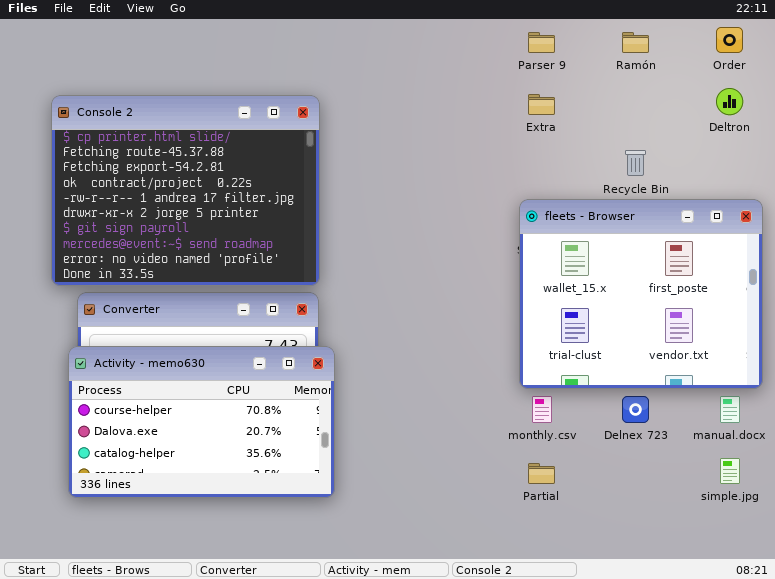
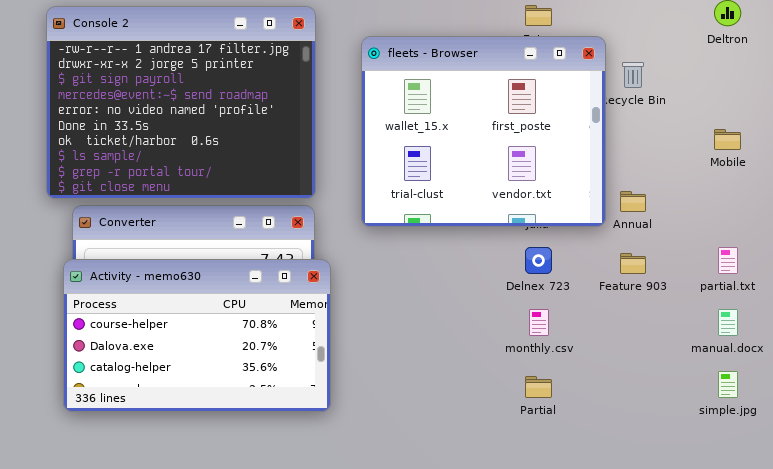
Console 2: [51,95,320,286] -> [46,6,316,199], scrolled down 4 rows
fleets - Browser: [519,199,763,389] -> [361,36,606,227], moved
Delnex 723: [622,396,649,423] -> [525,247,552,274], moved

